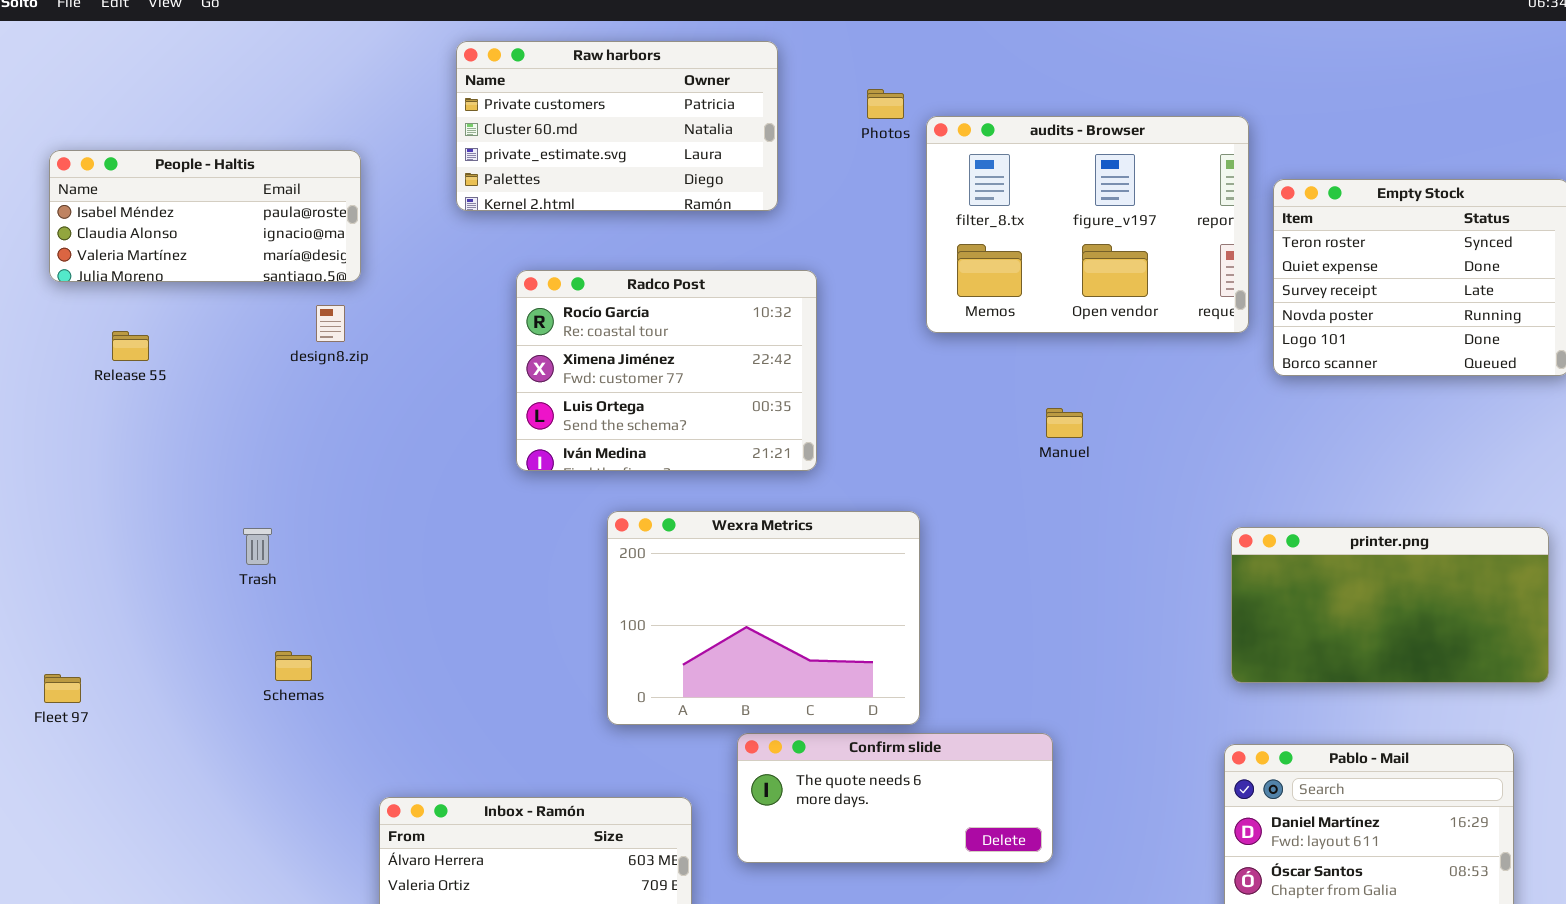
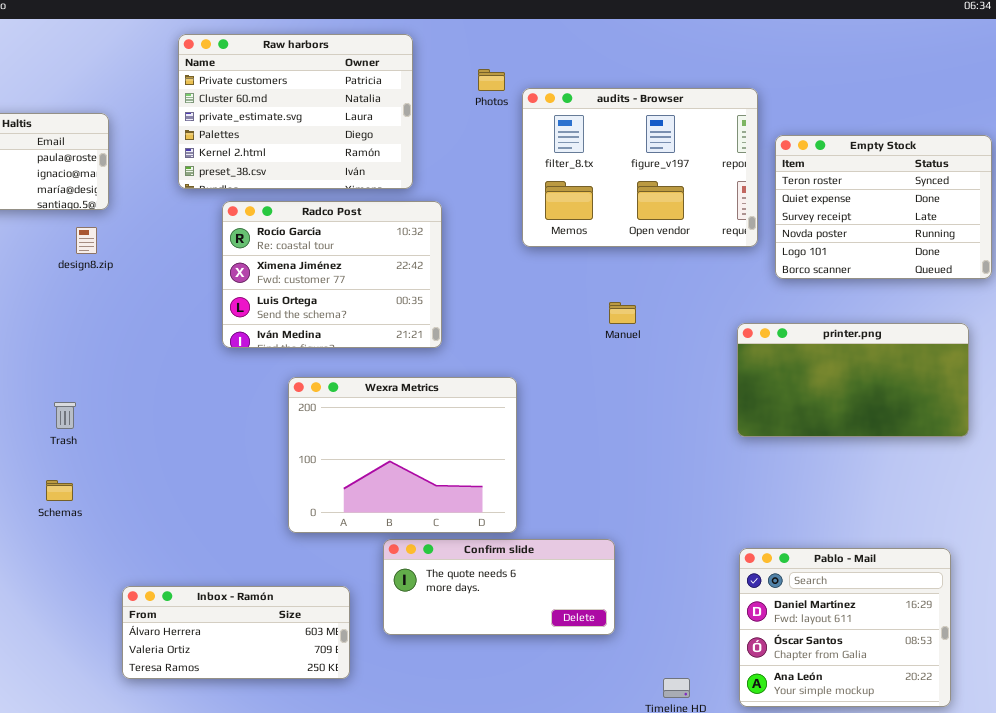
Raw harbors: [456,41,778,211] -> [178,34,413,189], resized
printer.png: [1231,527,1549,683] -> [737,323,969,437], moved
Trash: [243,528,272,565] -> [54,402,76,429], moved

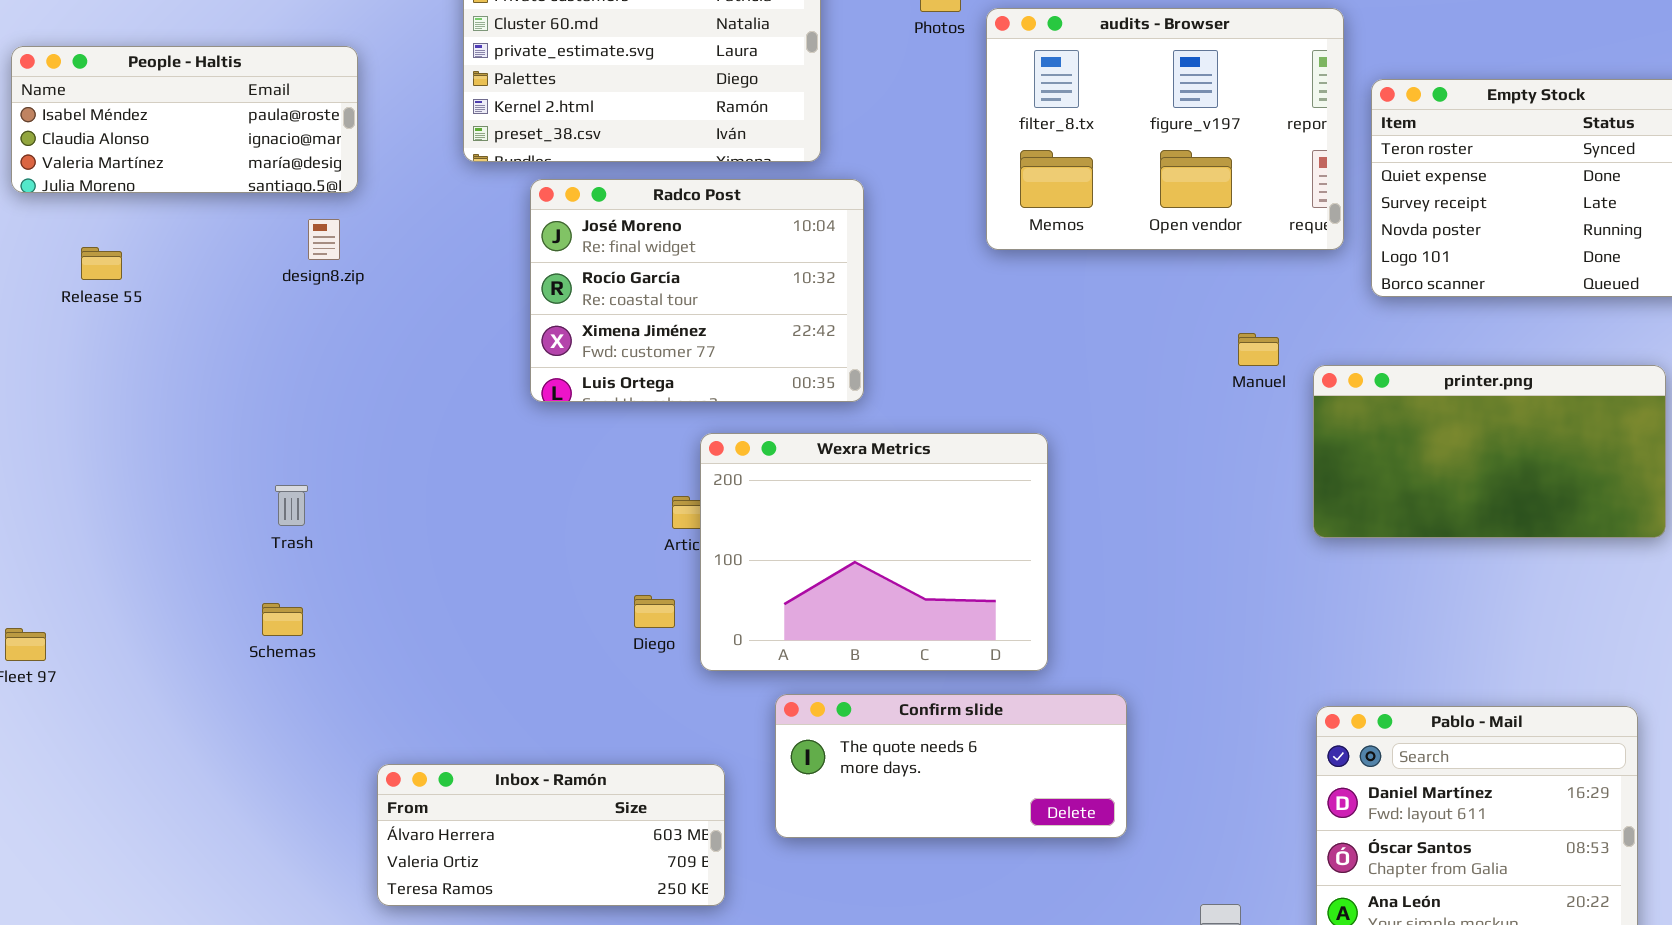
Radco Post: [222,201,442,348] -> [530,179,864,402], scrolled up 1 row
Manuel: [609,302,636,324] -> [1238,333,1279,366], moved
Wexra Metrics: [288,377,517,533] -> [700,433,1048,671], moved

